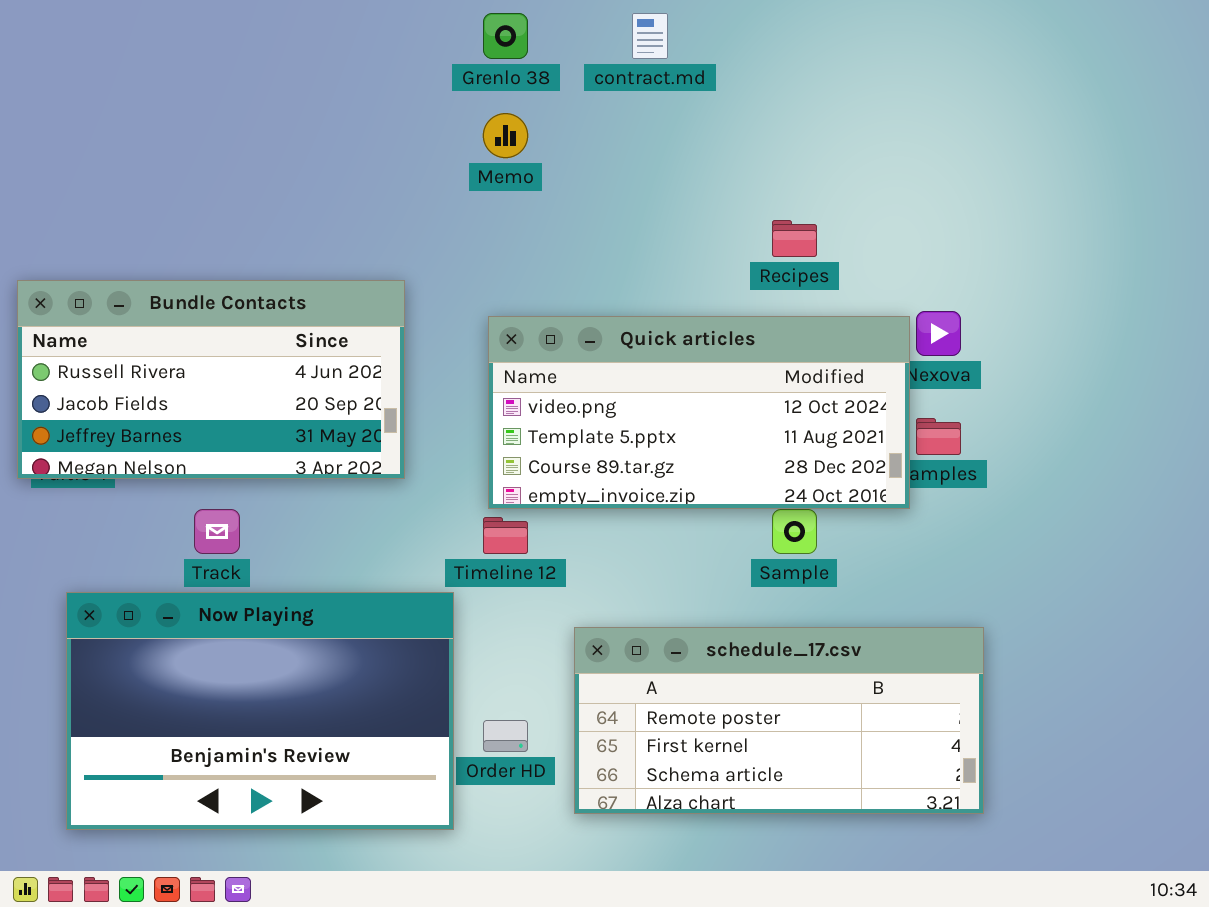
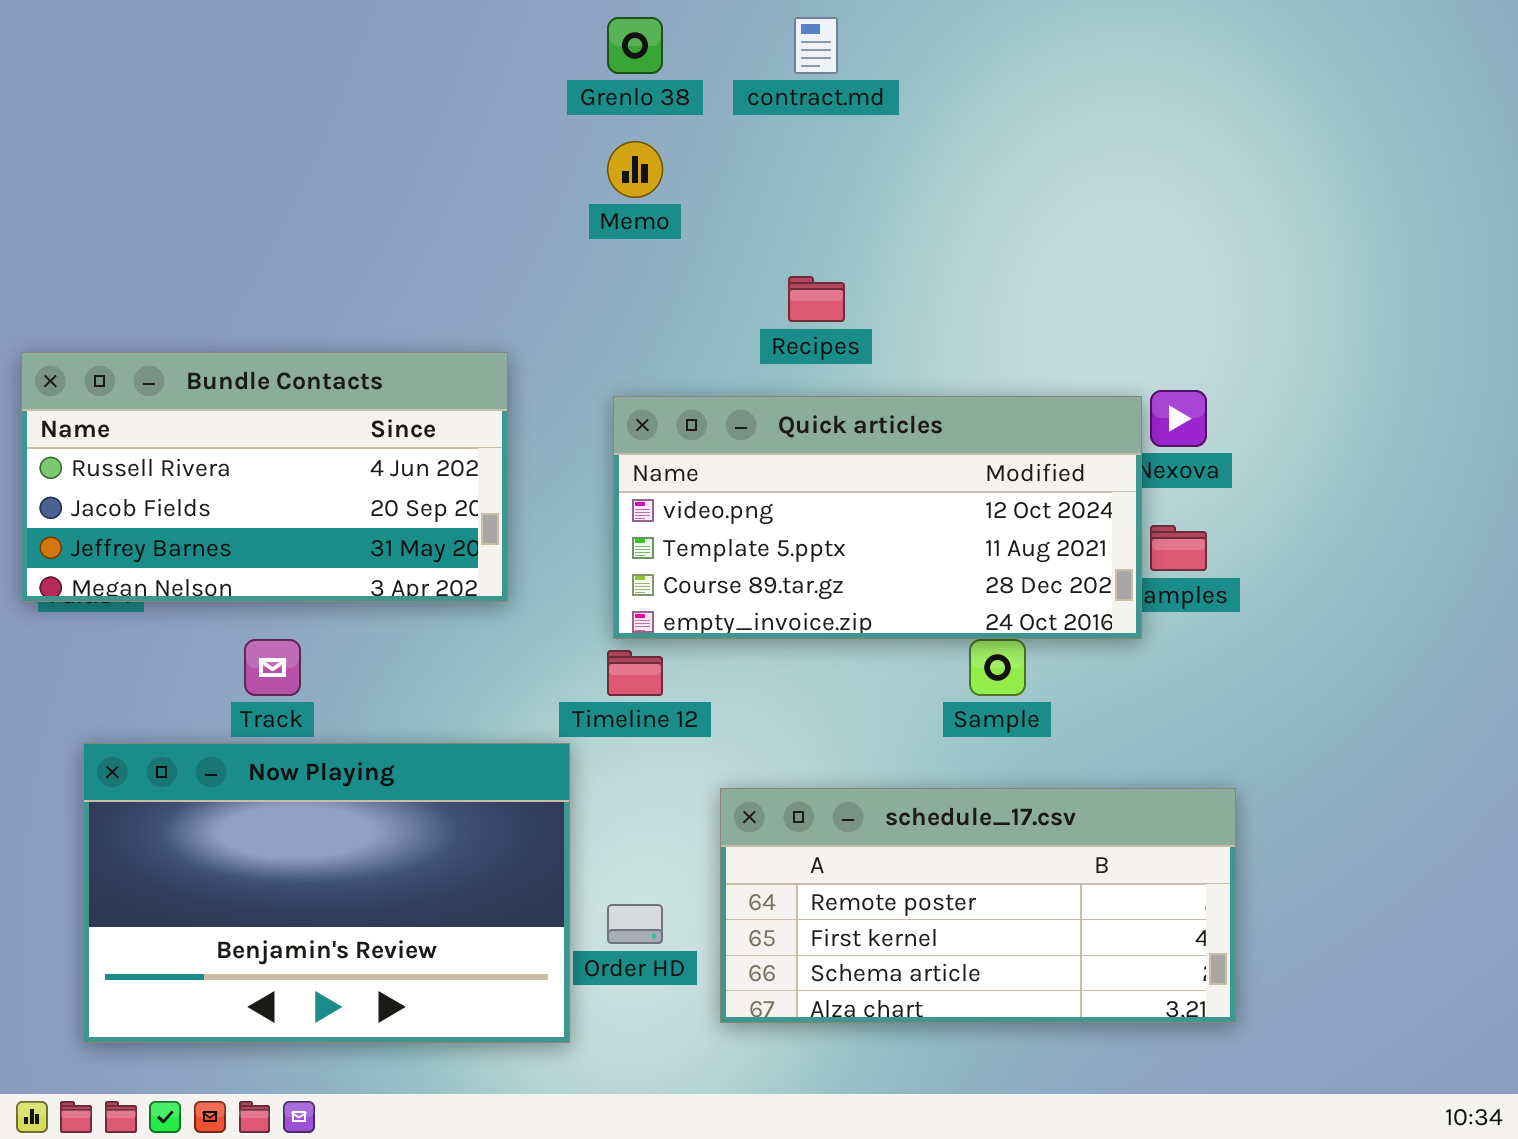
Recipes: [772,220,817,257] -> [788,276,845,322], moved

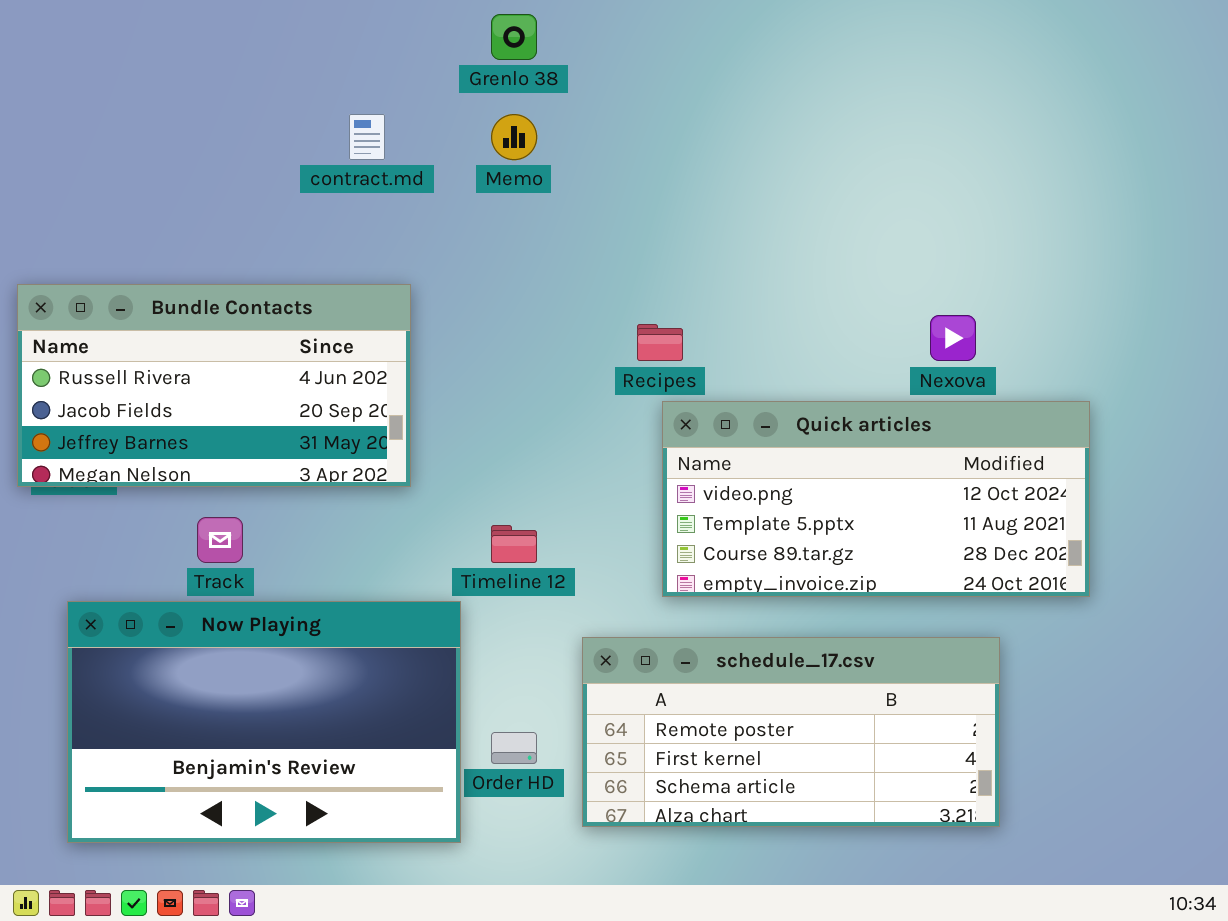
contract.md: [794,17,838,74] -> [349,114,385,160], moved
Recipes: [788,276,845,322] -> [637,324,683,361], moved
Quick articles: [613,396,1142,639] -> [662,401,1090,597], moved

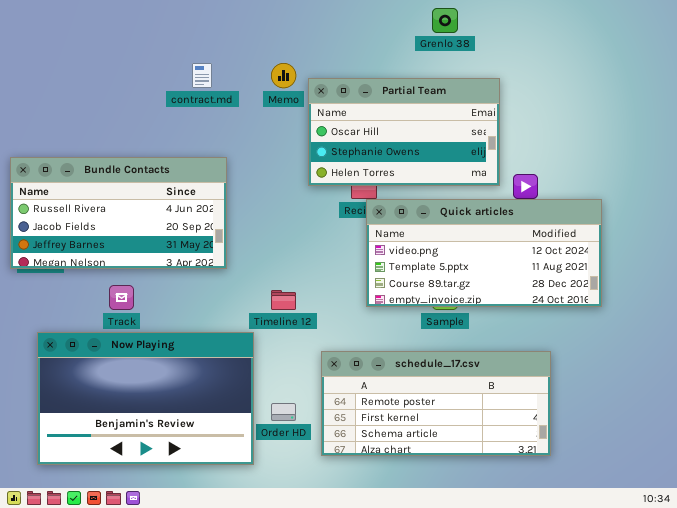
Grenlo 38: [491,14,537,60] -> [432,8,458,33], moved
Partial Team: none -> [308,78,500,186], opened
Quick articles: [662,401,1090,597] -> [366,199,602,307], moved

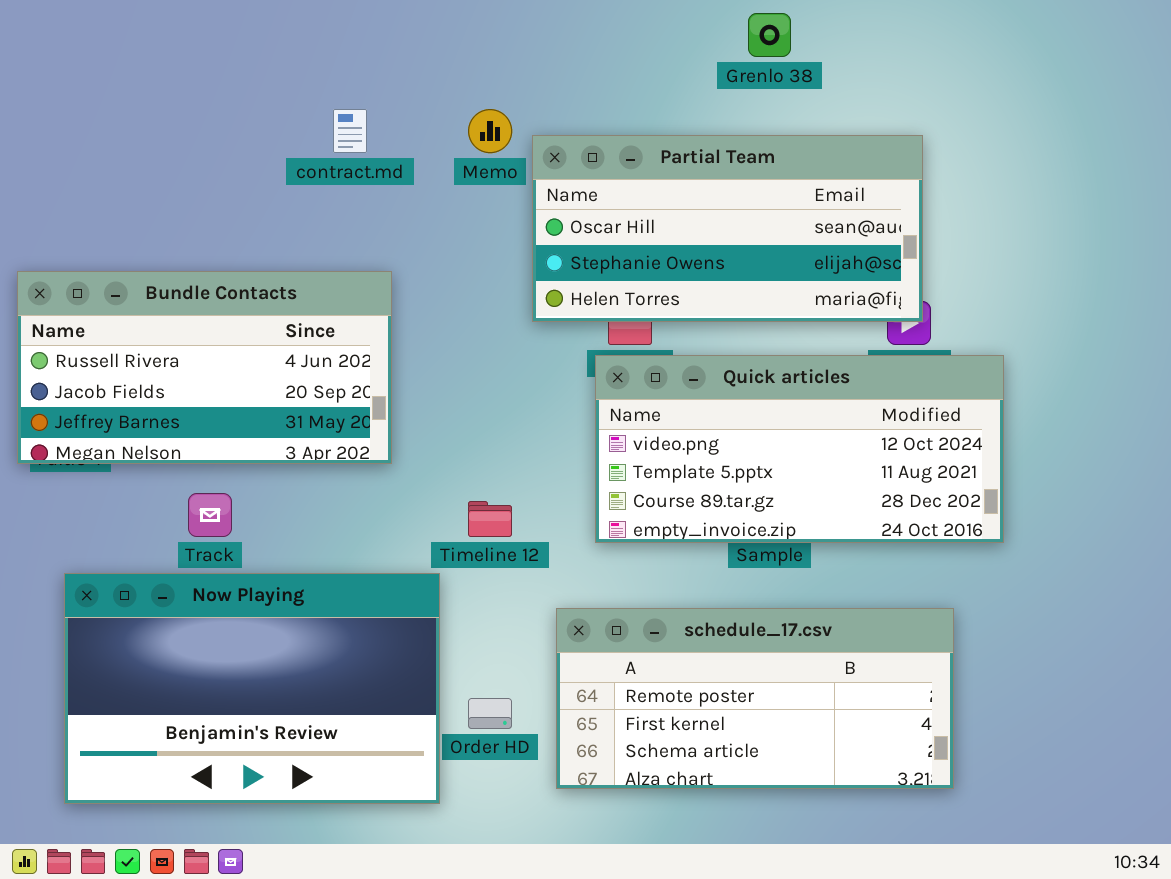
Partial Team: [308,78,500,186] -> [532,135,923,322], resized
Quick articles: [366,199,602,307] -> [595,355,1004,543], moved

